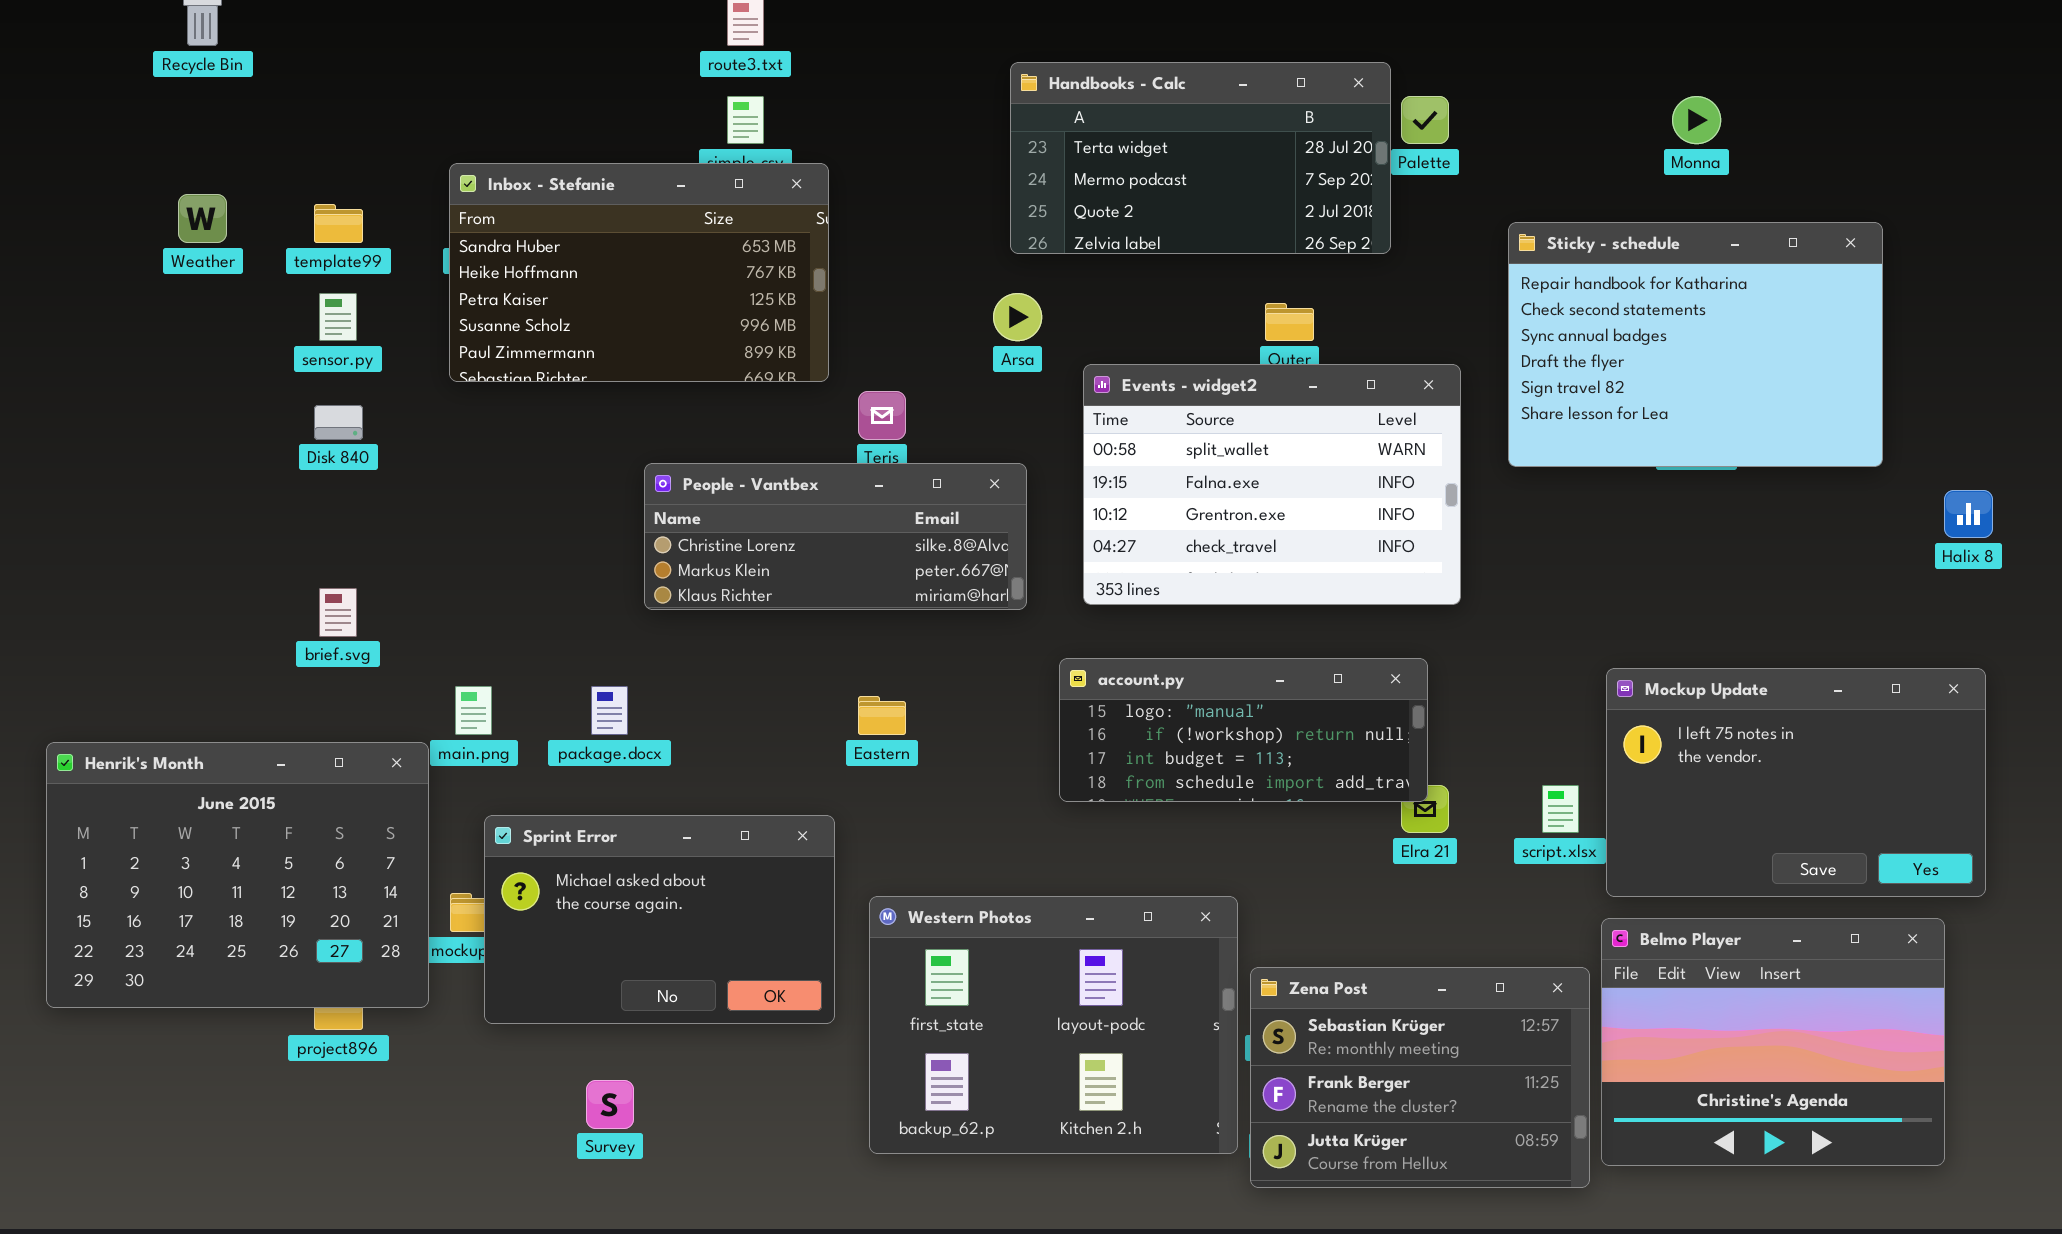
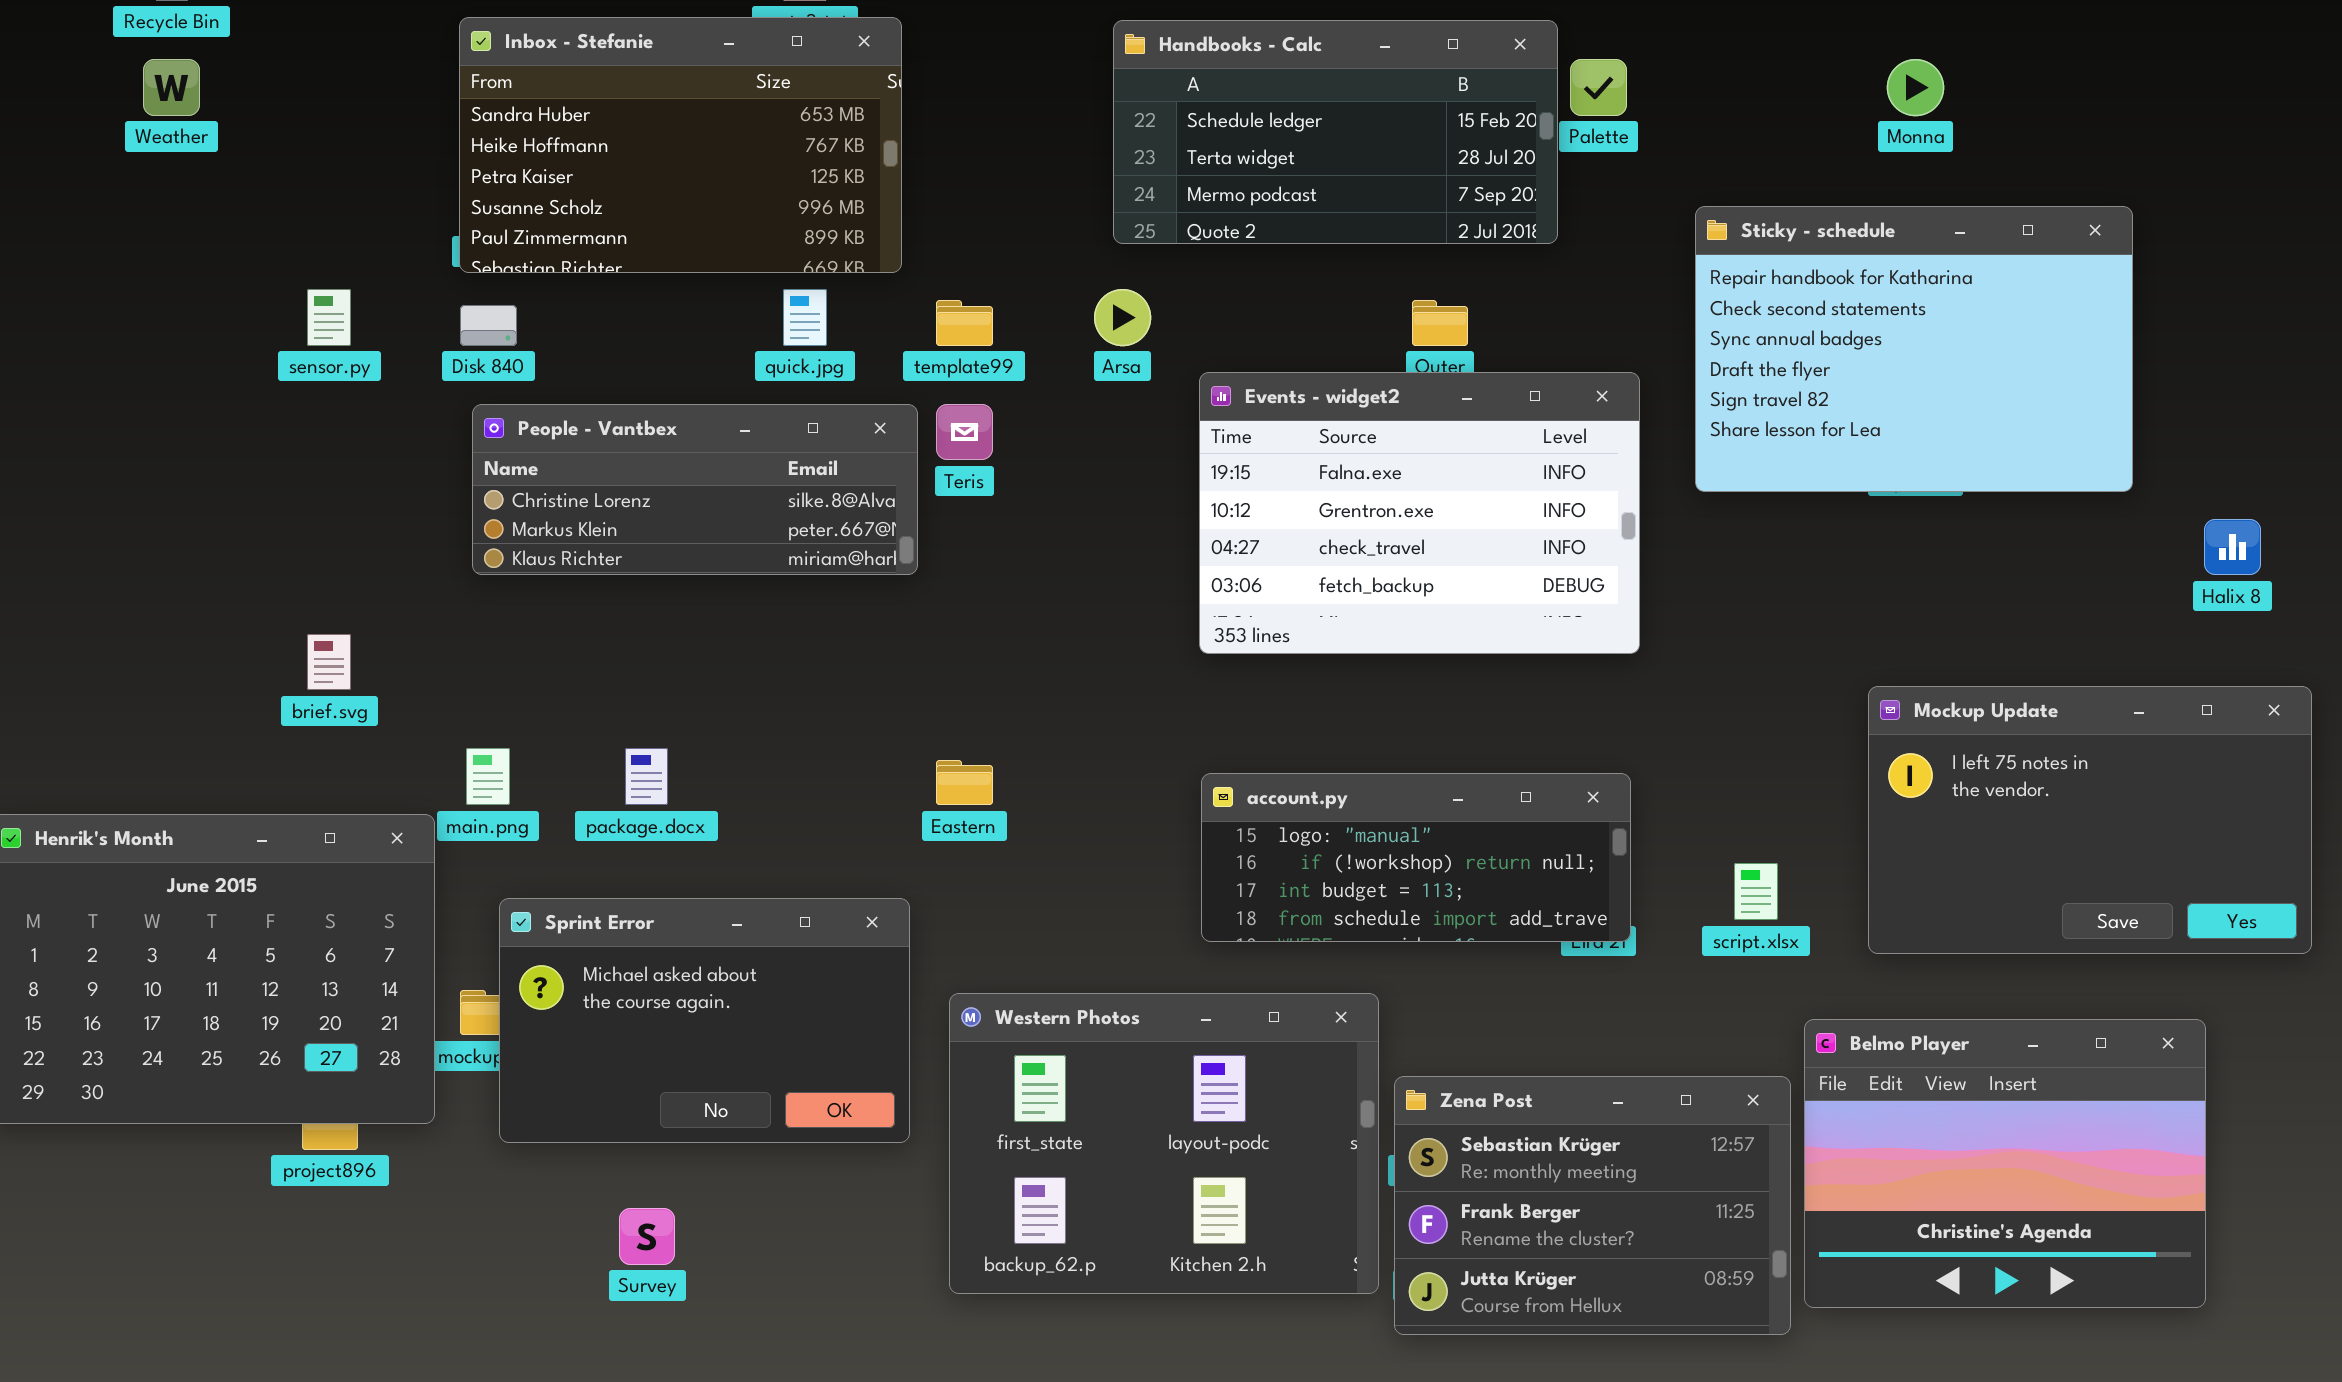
Handbooks - Calc: [1010,62,1391,254] -> [1113,20,1558,244], scrolled up 1 row
Inbox - Stefanie: [449,163,829,382] -> [459,17,902,273], moved
Weather: [178,194,227,243] -> [143,59,200,116], moved
template99: [314,204,363,243] -> [936,300,993,346], moved
Events - widget2: [1083,364,1461,605] -> [1199,372,1640,654], scrolled down 1 row
Disk 840: [314,405,363,440] -> [460,305,517,346], moved
People - Vantbex: [644,463,1027,610] -> [472,404,918,575], moved
account.py: [1059,658,1428,802] -> [1201,773,1631,942], moved
Mockup Update: [1606,668,1986,897] -> [1868,686,2312,954], moved

